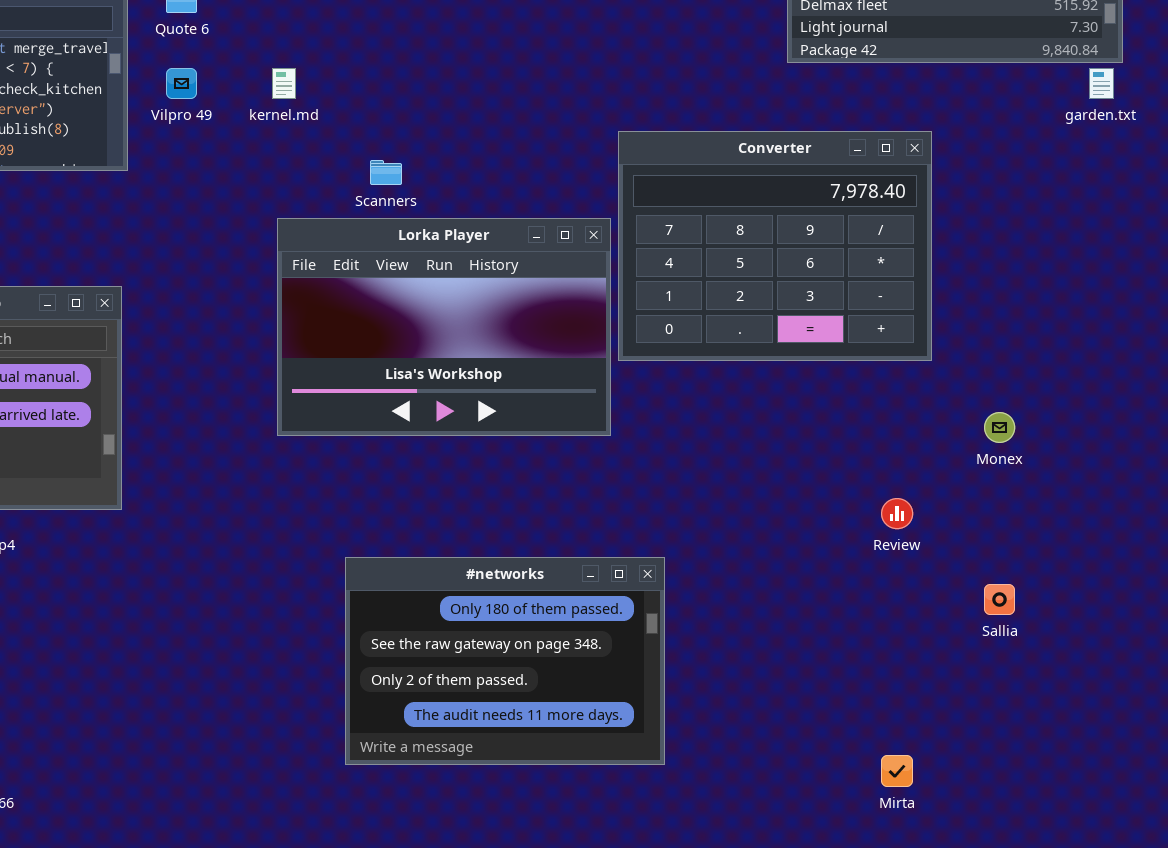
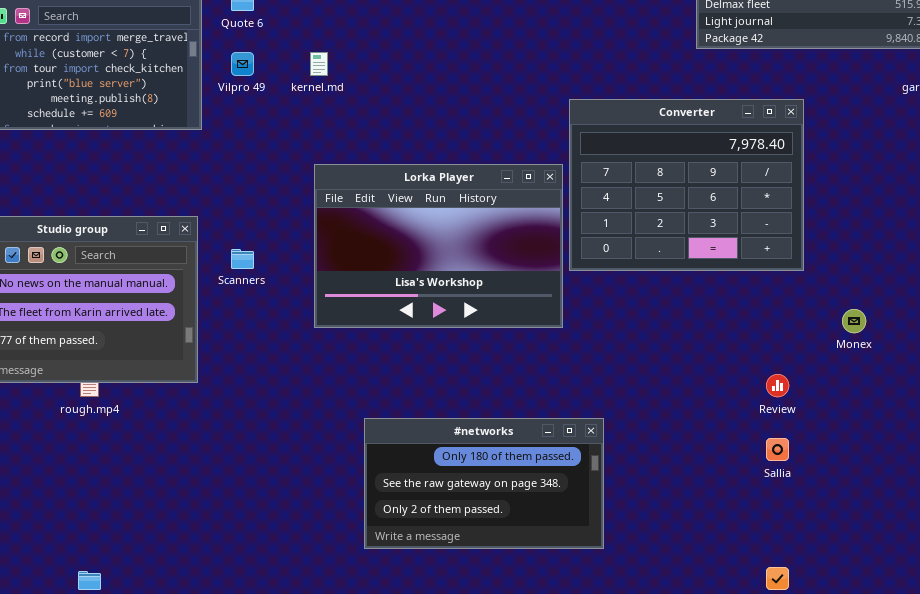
Scanners: [370,160,402,185] -> [231,249,254,269], moved
#networks: [345,557,665,765] -> [364,418,604,549], resized
Sallia: [984,584,1015,615] -> [766,438,789,461], moved

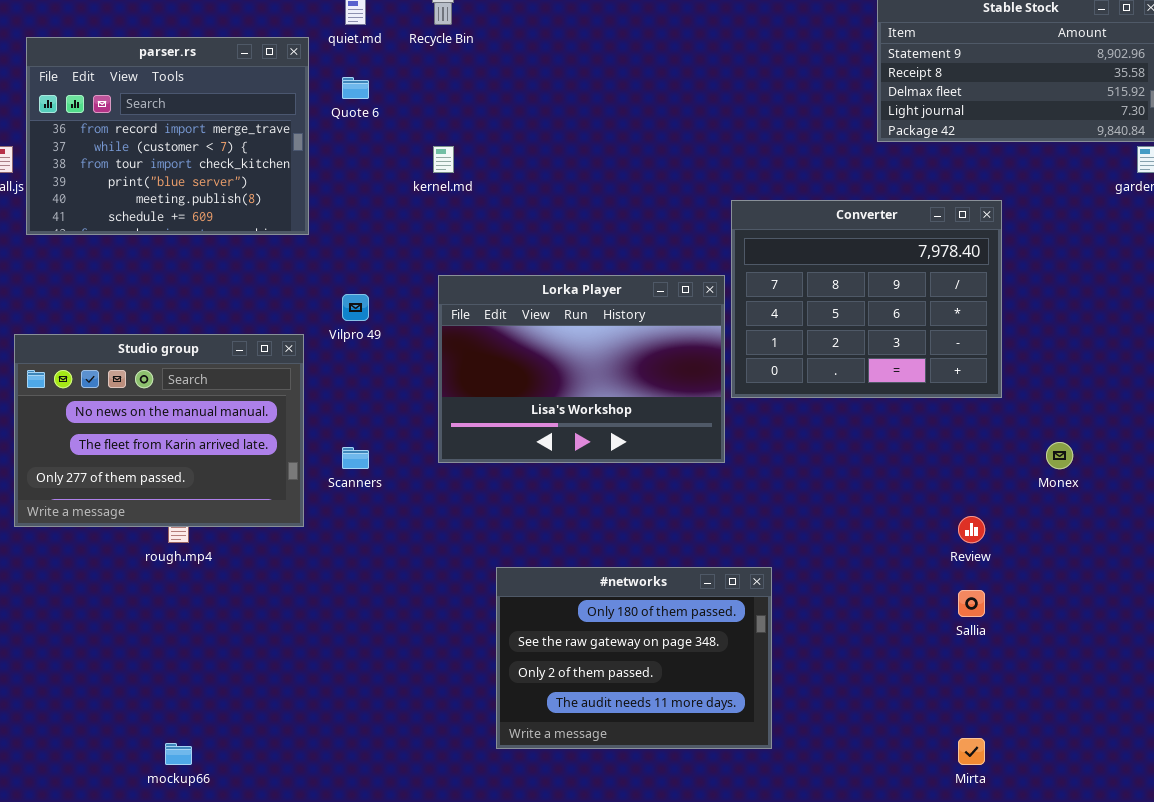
Vilpro 49: [231,52,254,76] -> [342,294,369,321], moved
Scanners: [231,249,254,269] -> [342,447,369,469], moved
#networks: [364,418,604,549] -> [496,567,772,749], resized

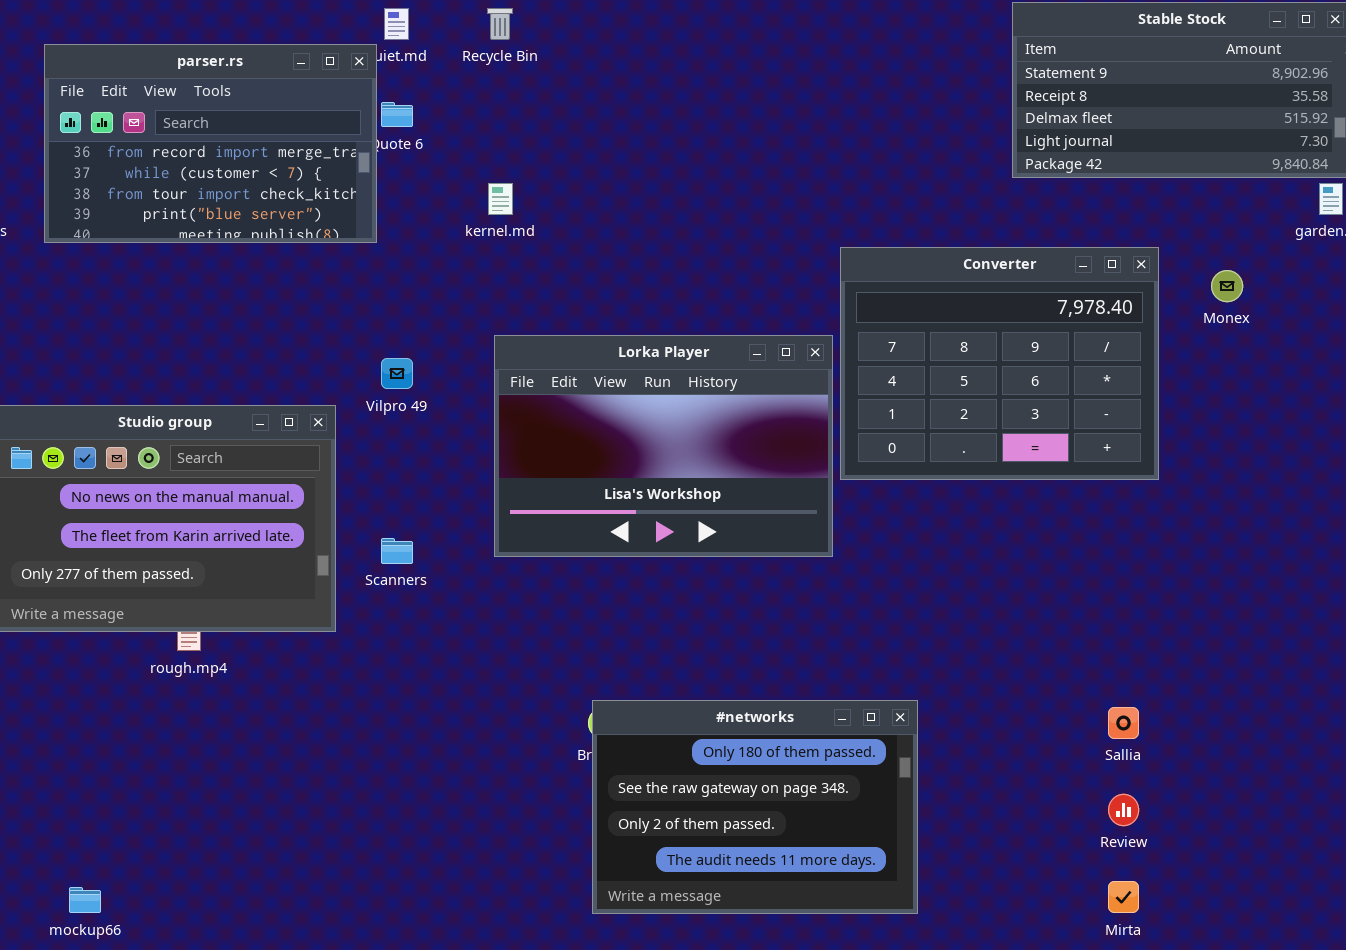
parser.rs: [26,37,309,235] -> [44,44,377,243], moved, resized
Monex: [1046,442,1073,469] -> [1211,270,1243,302], moved
Review: [958,516,985,543] -> [1108,794,1139,826], moved
#networks: [496,567,772,749] -> [592,700,918,914], moved
mockup66: [165,743,192,765] -> [69,887,101,913], moved

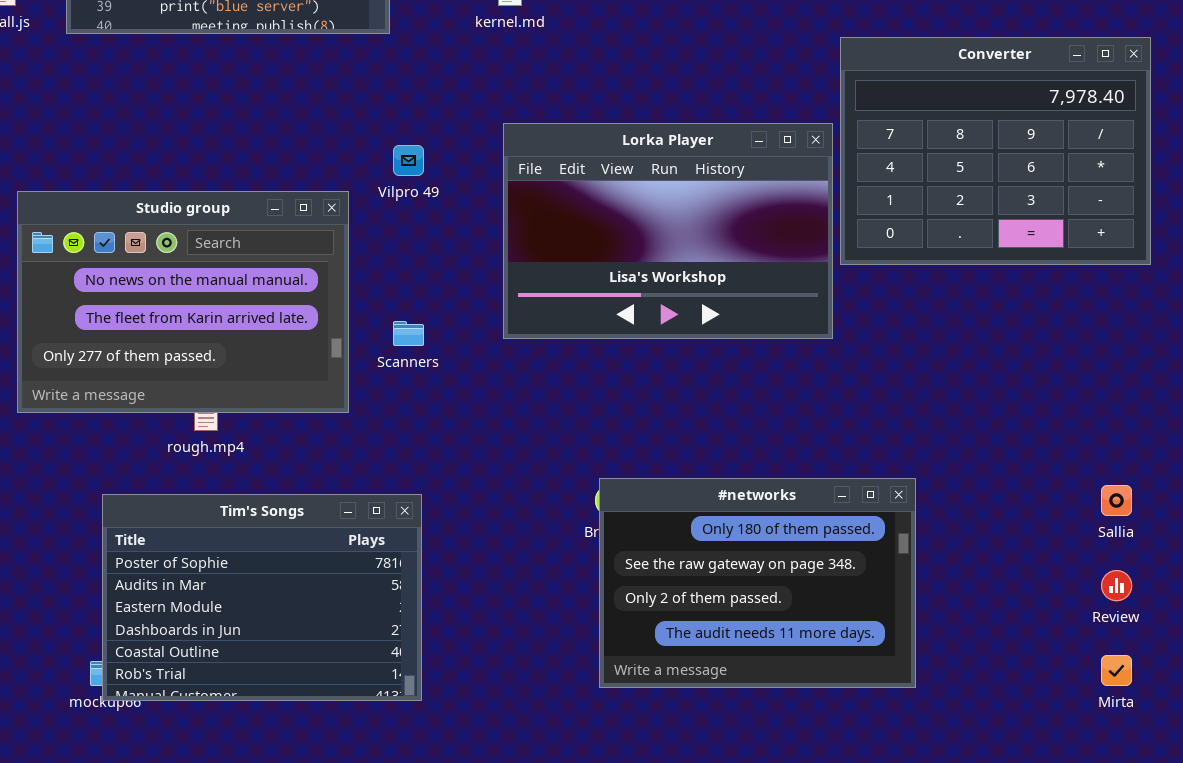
Tim's Songs: none -> [102,494,422,701], opened

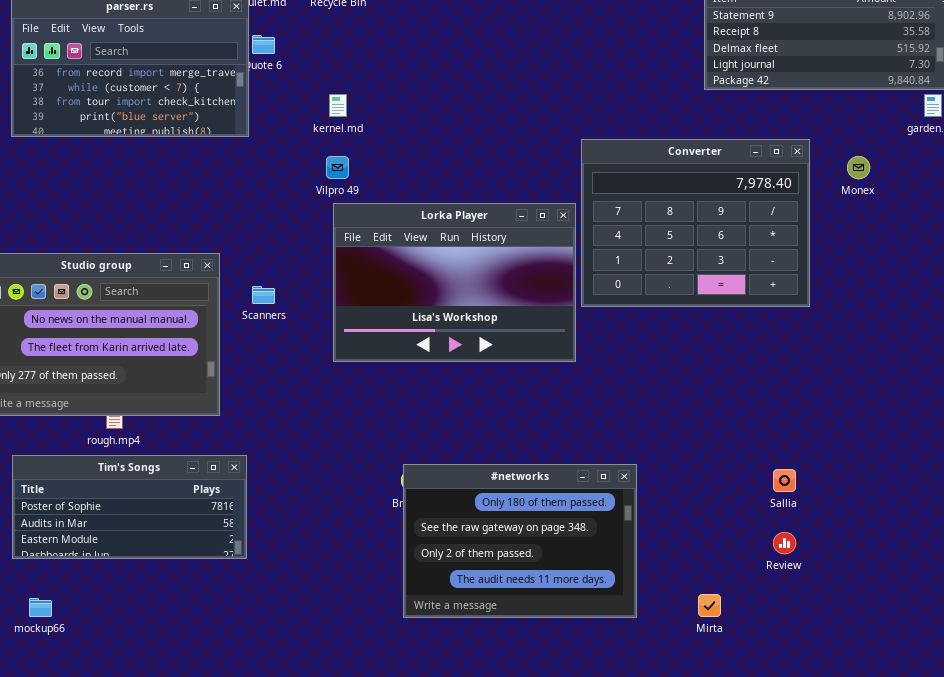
Vilpro 49: [393,145,424,176] -> [326,156,349,179], moved
Scanners: [393,321,424,346] -> [252,286,275,304], moved
Tim's Songs: [102,494,422,701] -> [12,455,247,559], moved, resized
Mirta: [1101,655,1132,686] -> [698,594,721,617], moved

